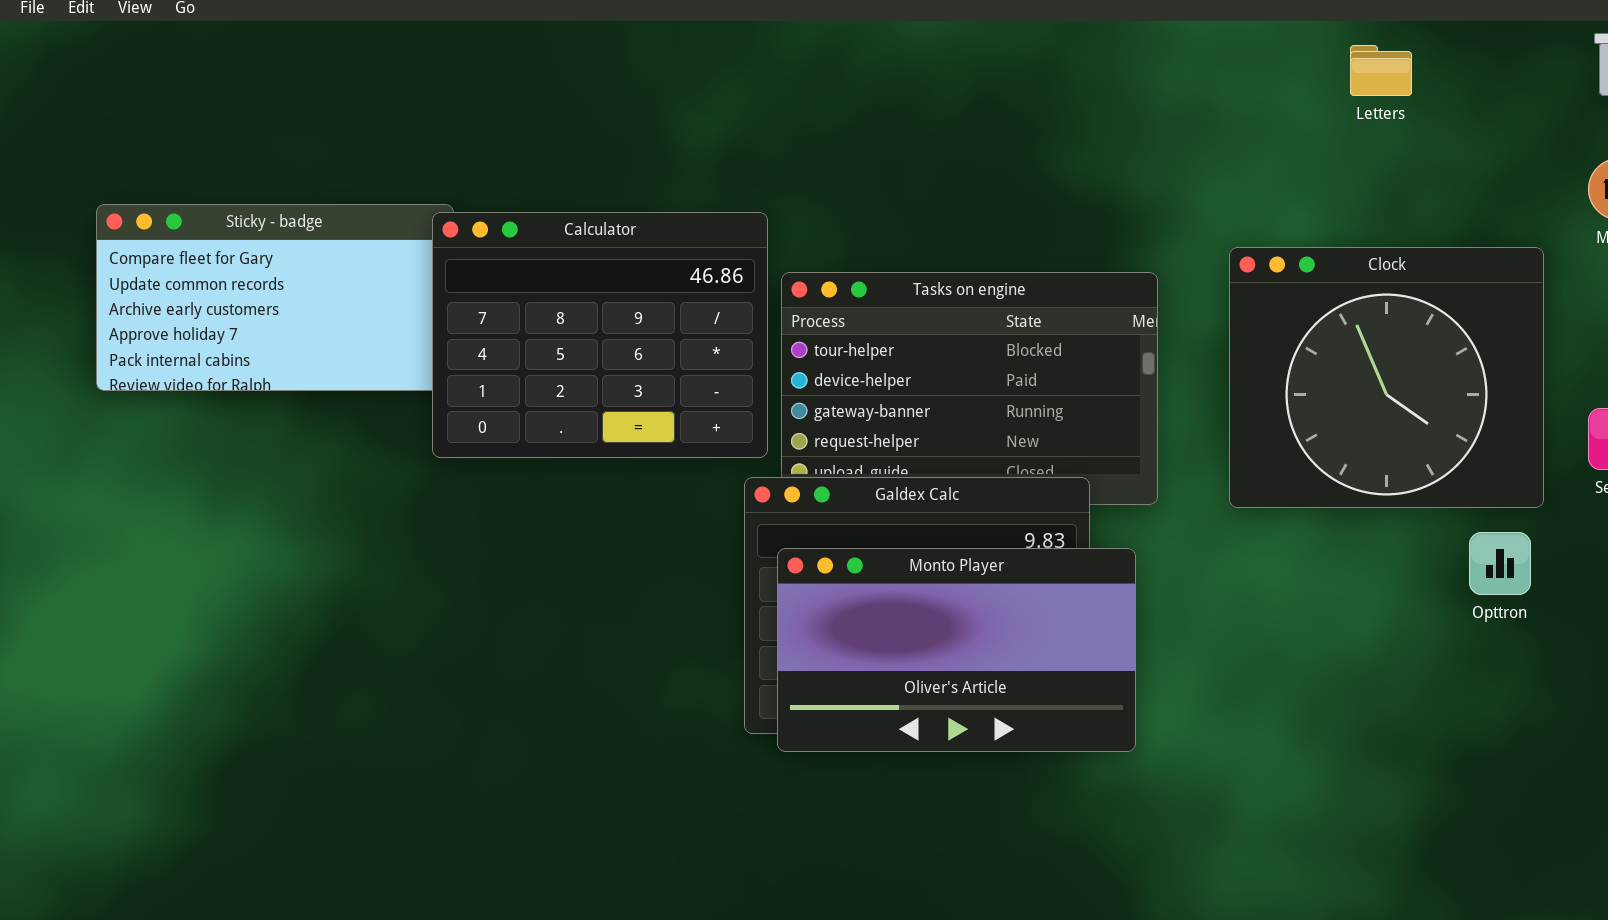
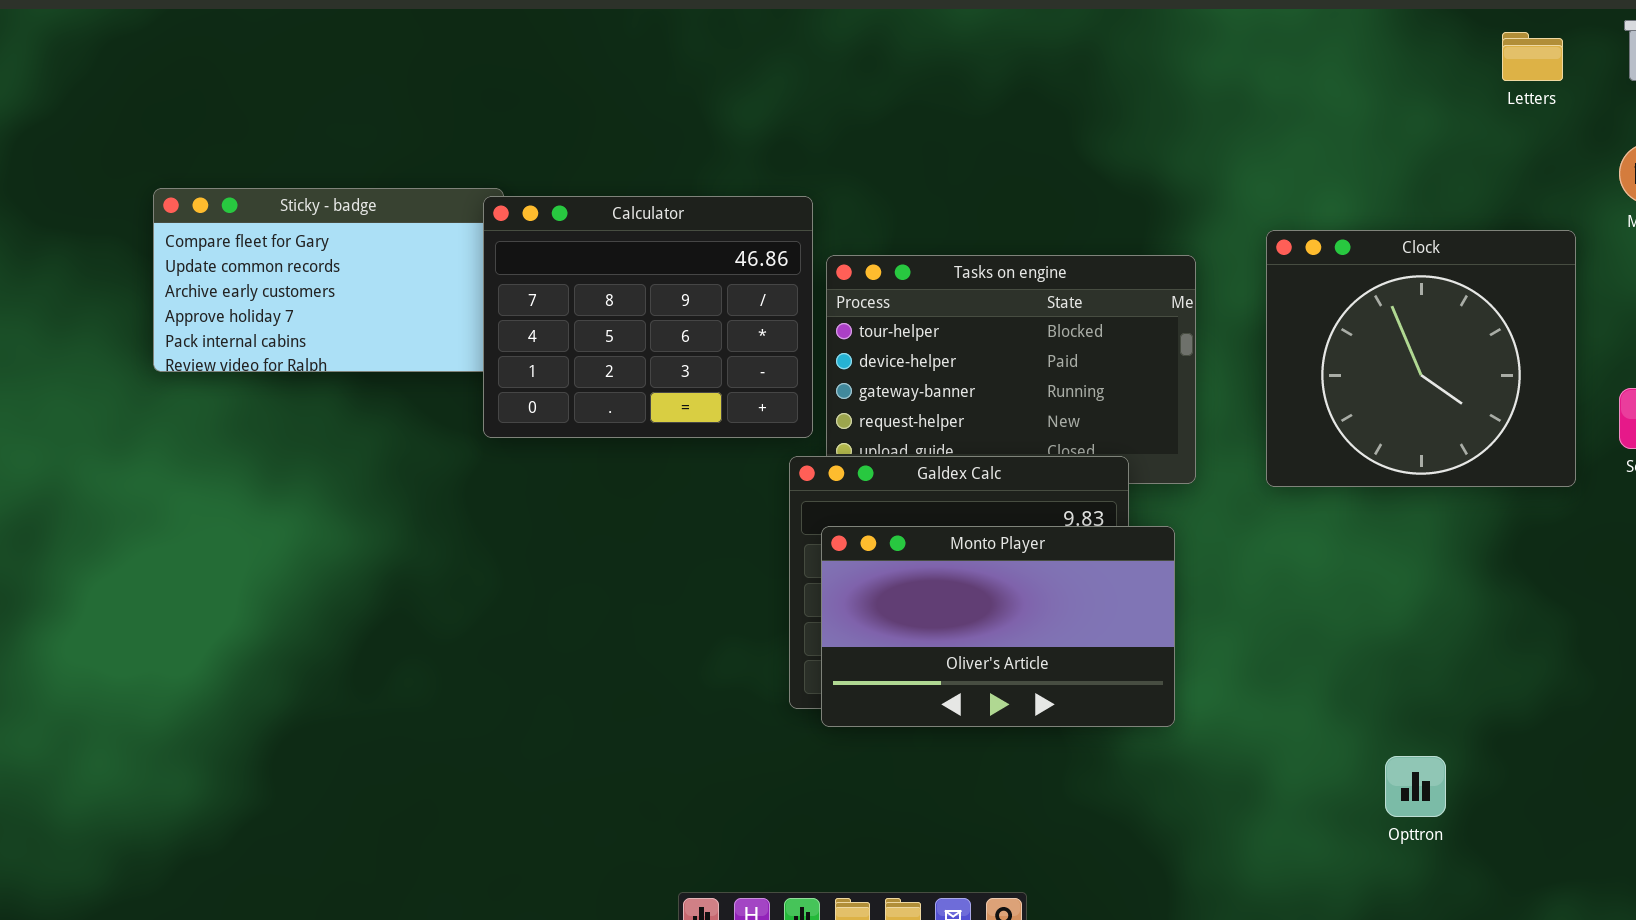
Letters: [1350,45,1412,96] -> [1502,32,1563,81], moved
Opttron: [1469,532,1531,595] -> [1385,756,1446,817], moved

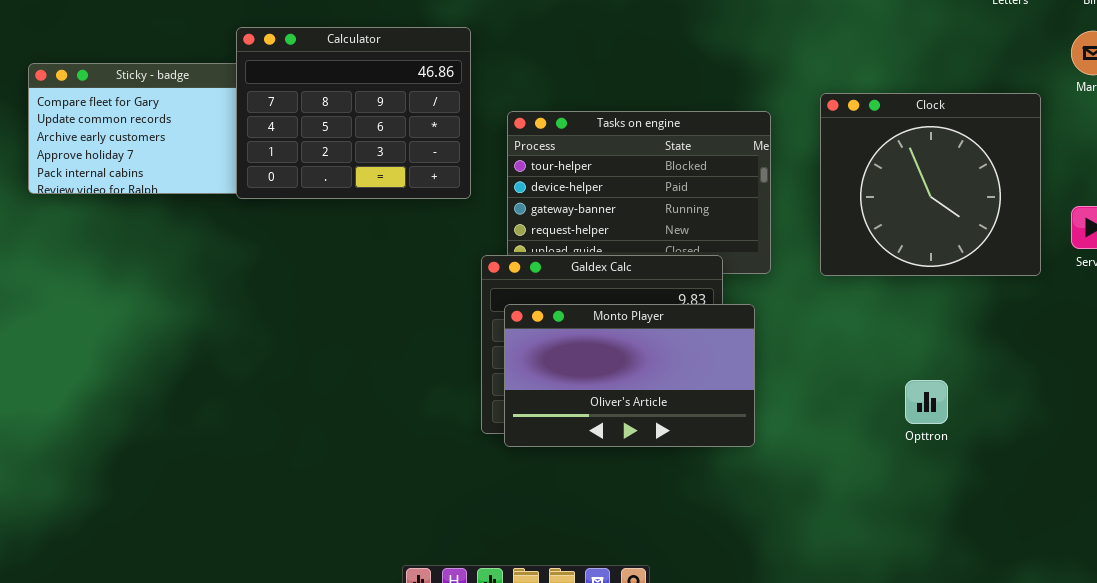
Calculator: [483,196,813,438] -> [236,27,471,199], moved
Opttron: [1385,756,1446,817] -> [905,380,948,424], moved

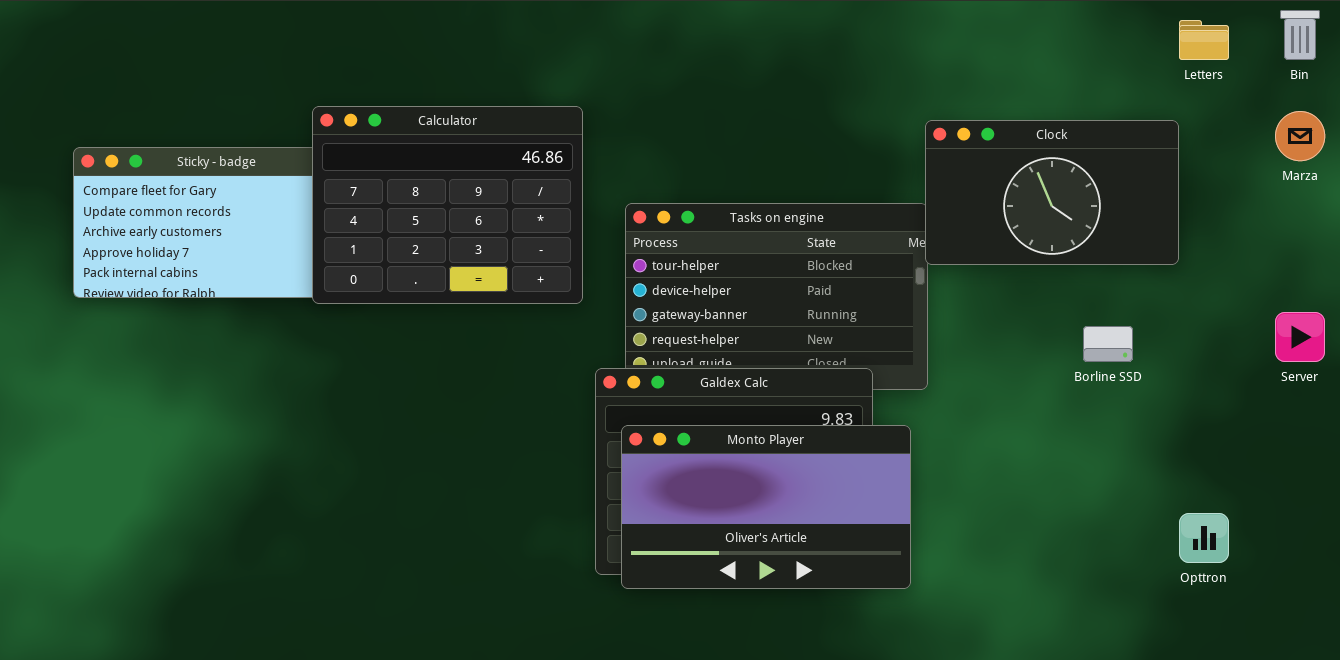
Clock: [820,93,1041,276] -> [925,120,1179,265], moved, resized
Opttron: [905,380,948,424] -> [1179,513,1229,563], moved

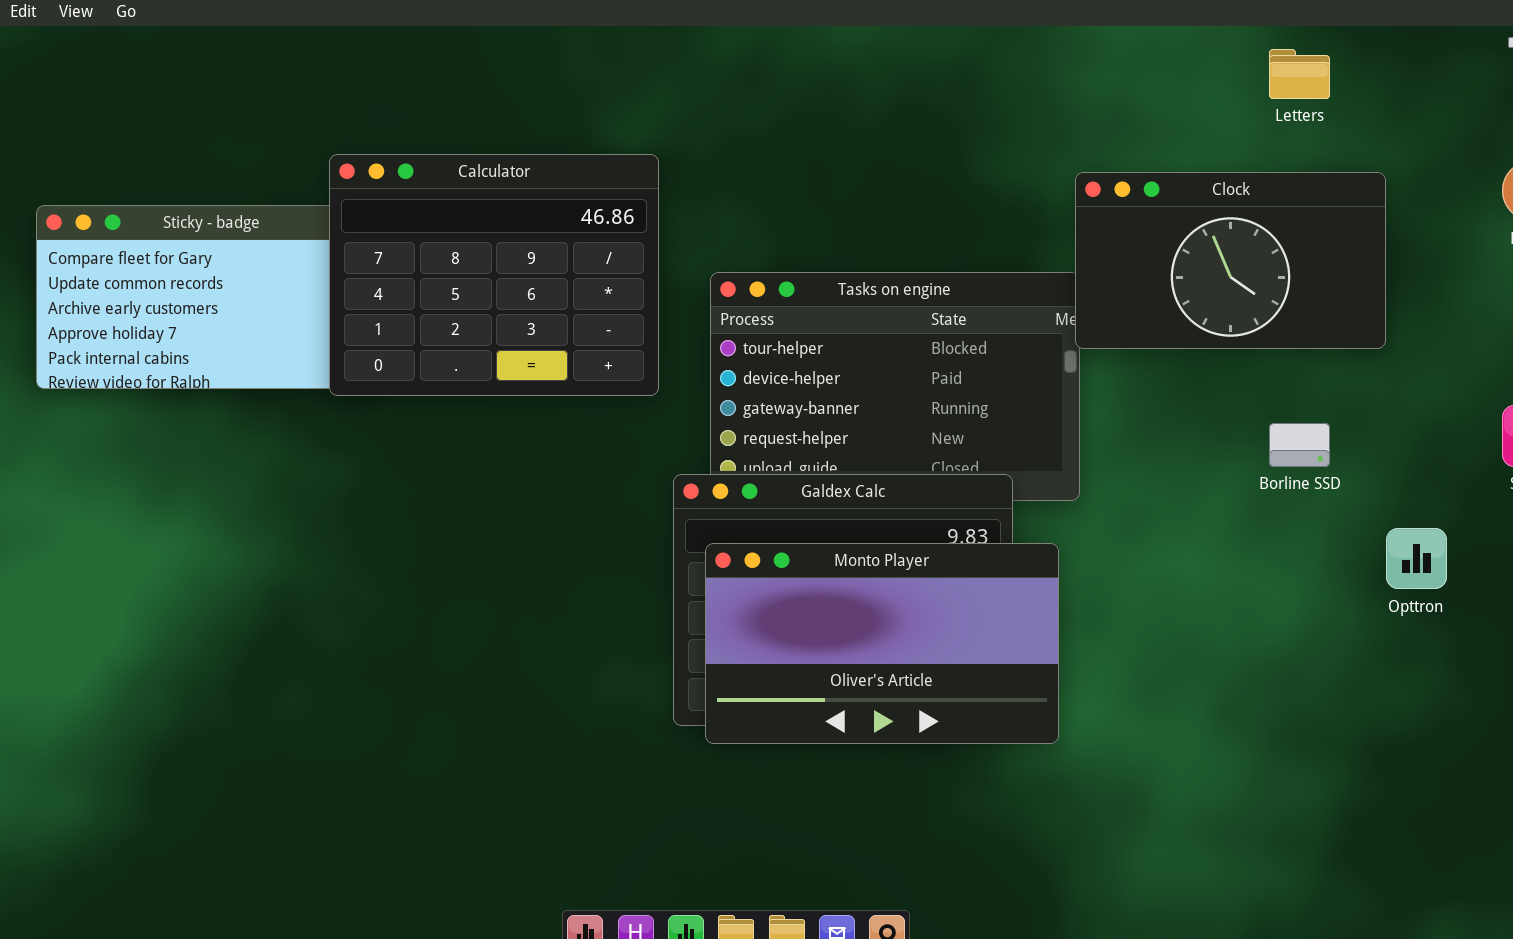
Letters: [1179,20,1229,60] -> [1269,49,1330,99], moved
Opttron: [1179,513,1229,563] -> [1386,528,1447,589], moved

